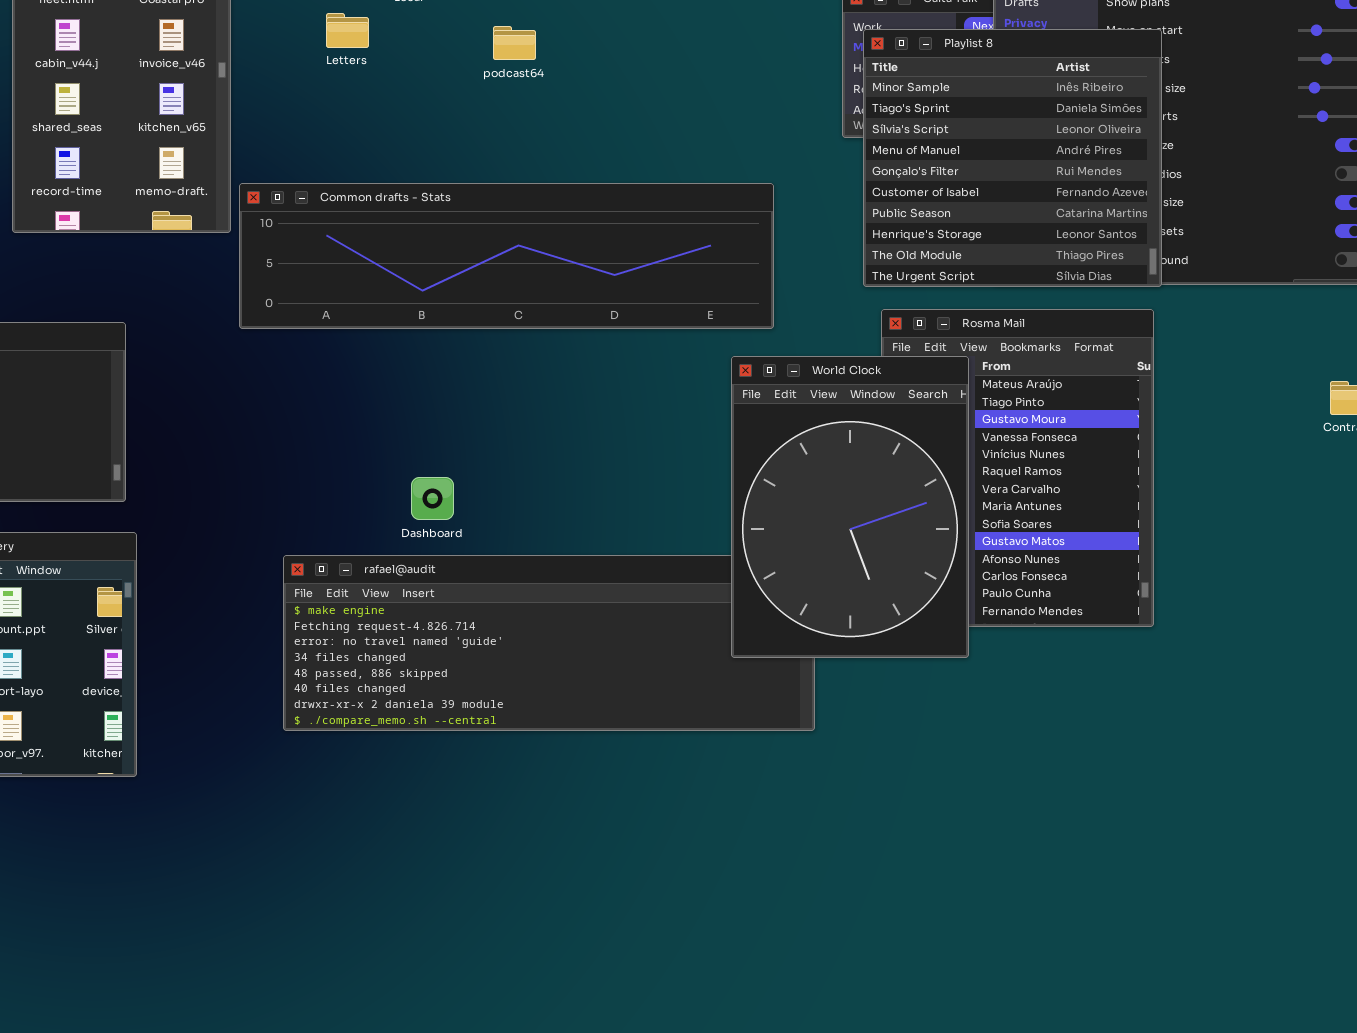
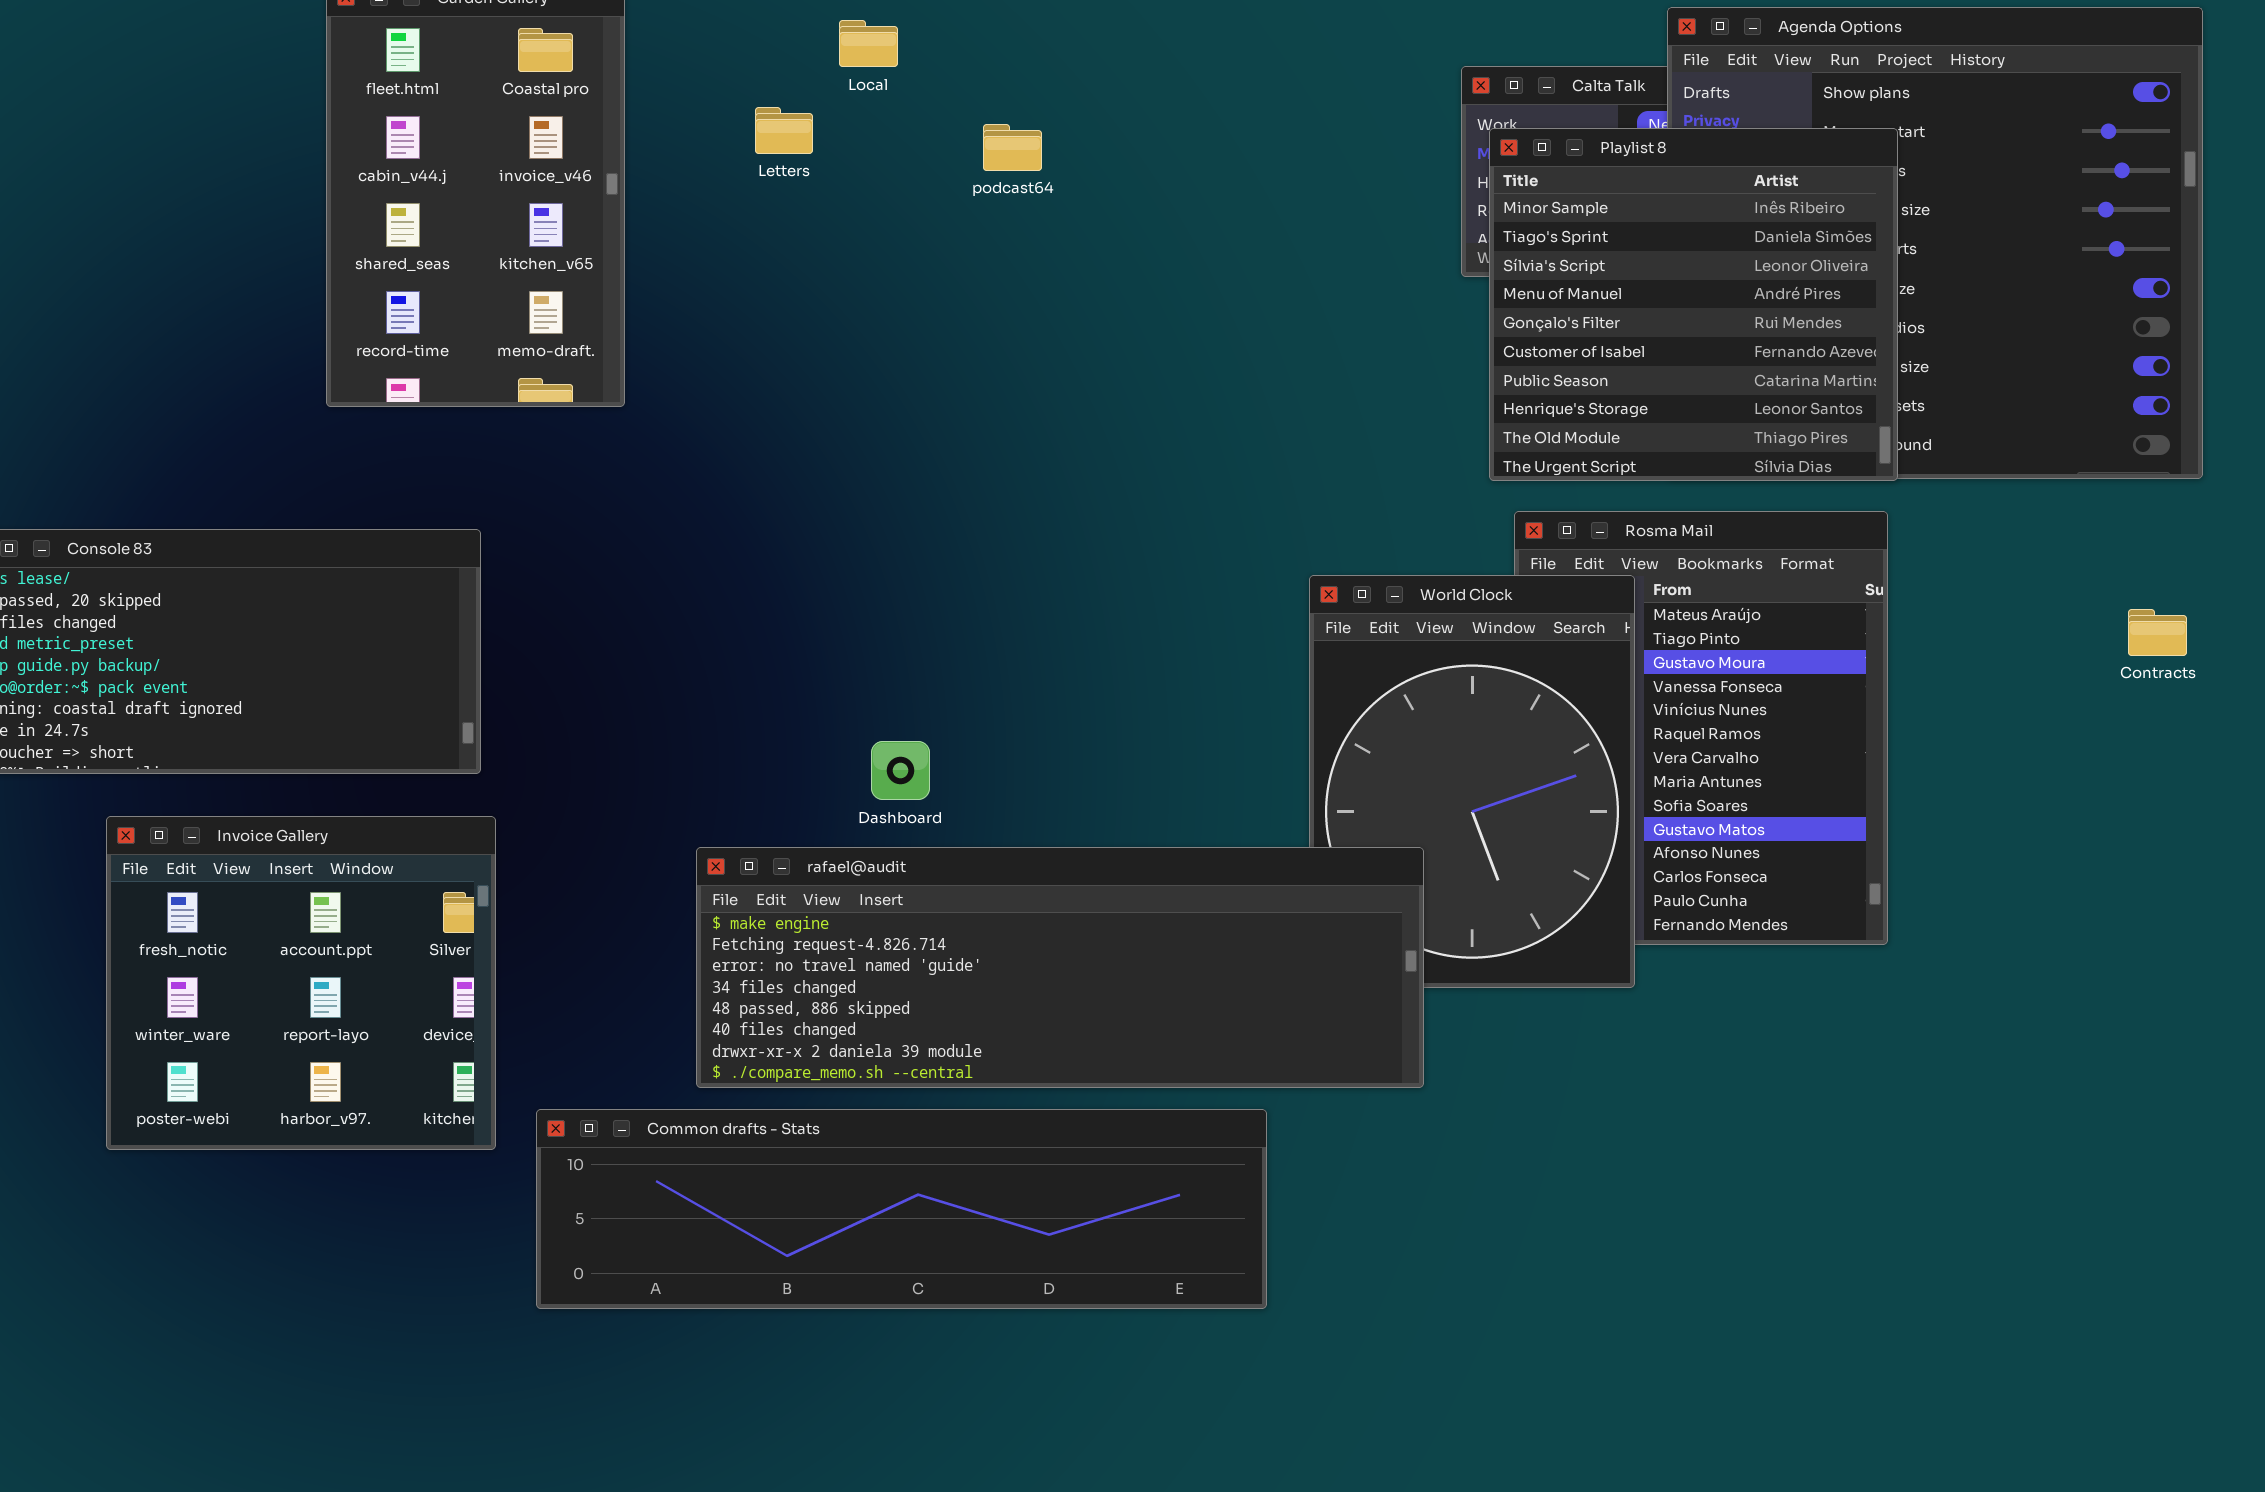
Common drafts - Stats: [239,183,774,329] -> [536,1109,1267,1309], moved
rafael@audit: [283,555,815,731] -> [696,847,1424,1088], raised

